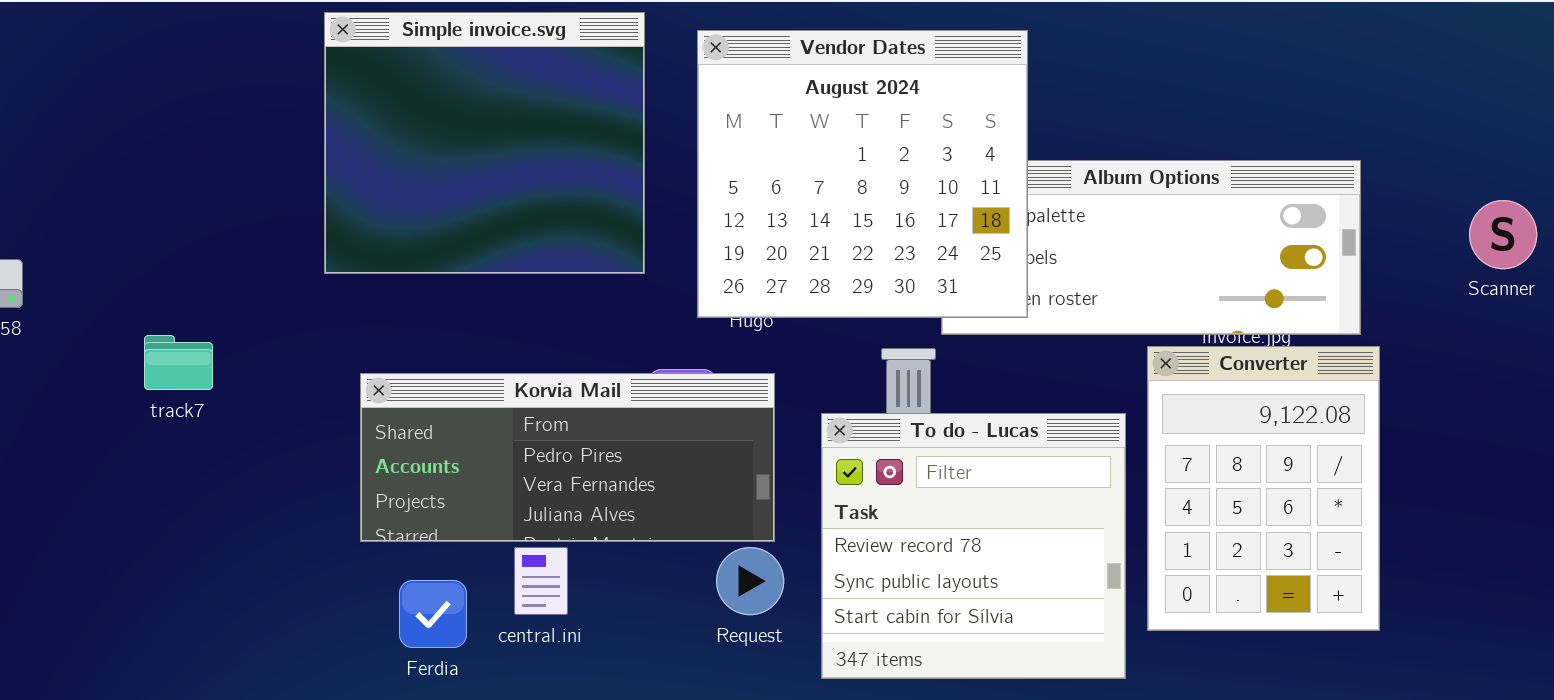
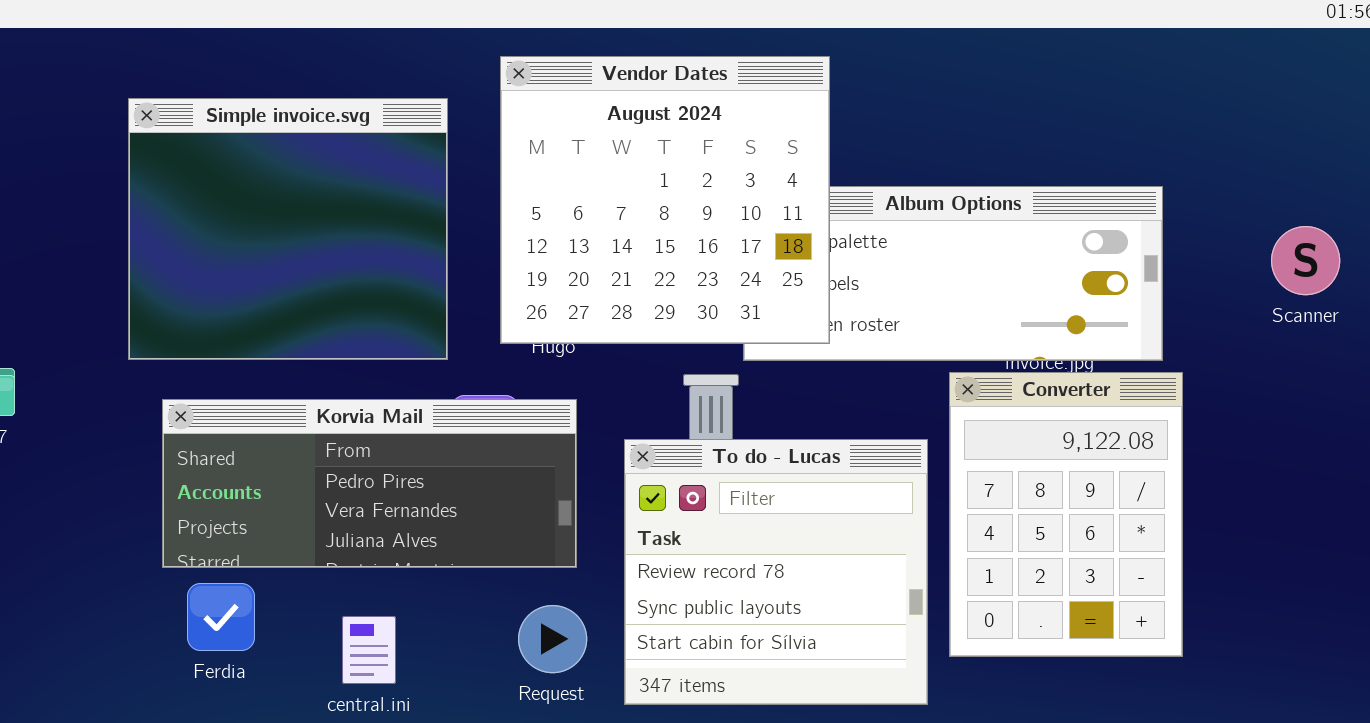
Simple invoice.svg: [324,12,645,274] -> [128,98,448,360], moved
central.ini: [514,547,568,615] -> [342,616,396,684], moved
Request: [716,547,784,615] -> [518,605,587,673], moved
Ferdia: [399,580,467,648] -> [187,583,255,651], moved

